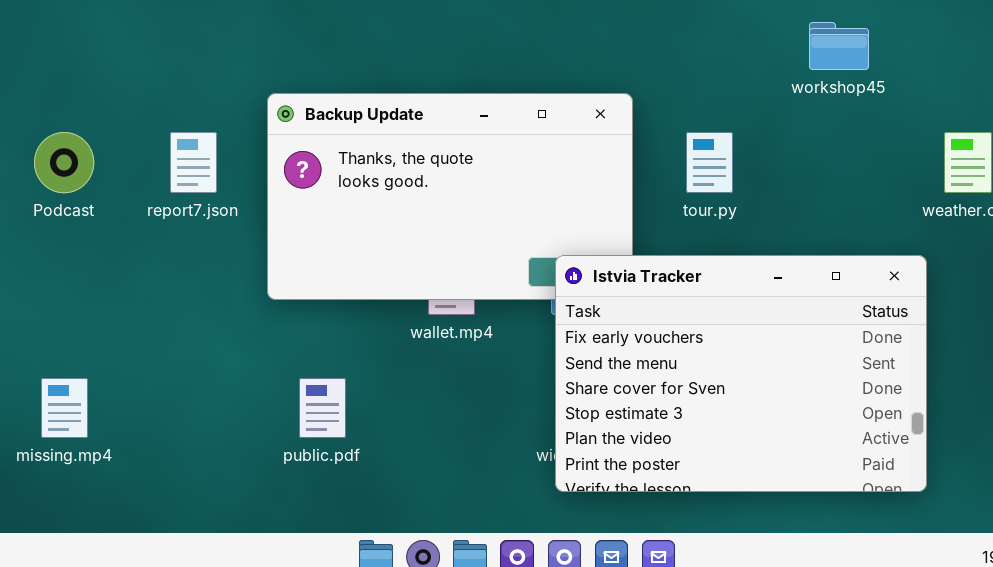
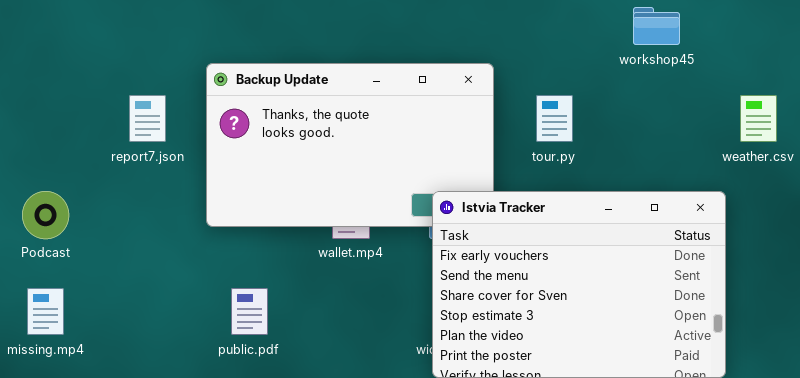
Podcast: [34,132,94,193] -> [22,191,69,239], moved

